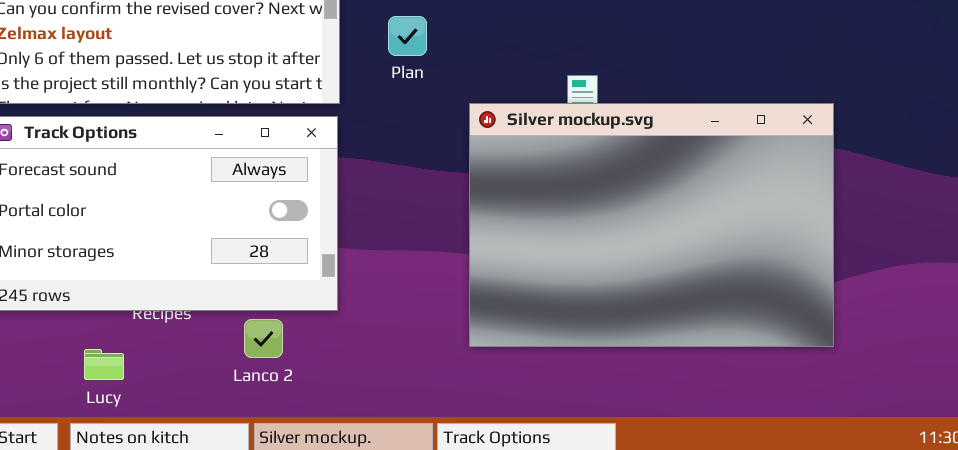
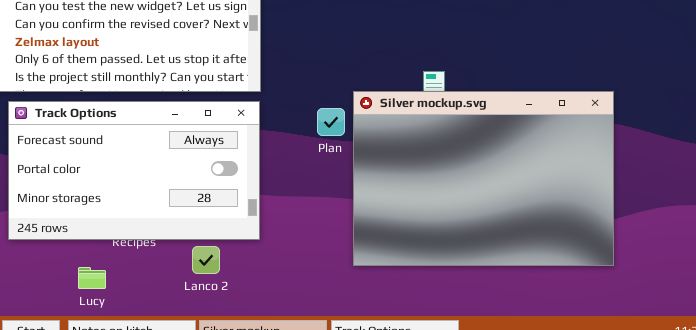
Plan: [388,16,427,56] -> [317,108,345,136], moved

